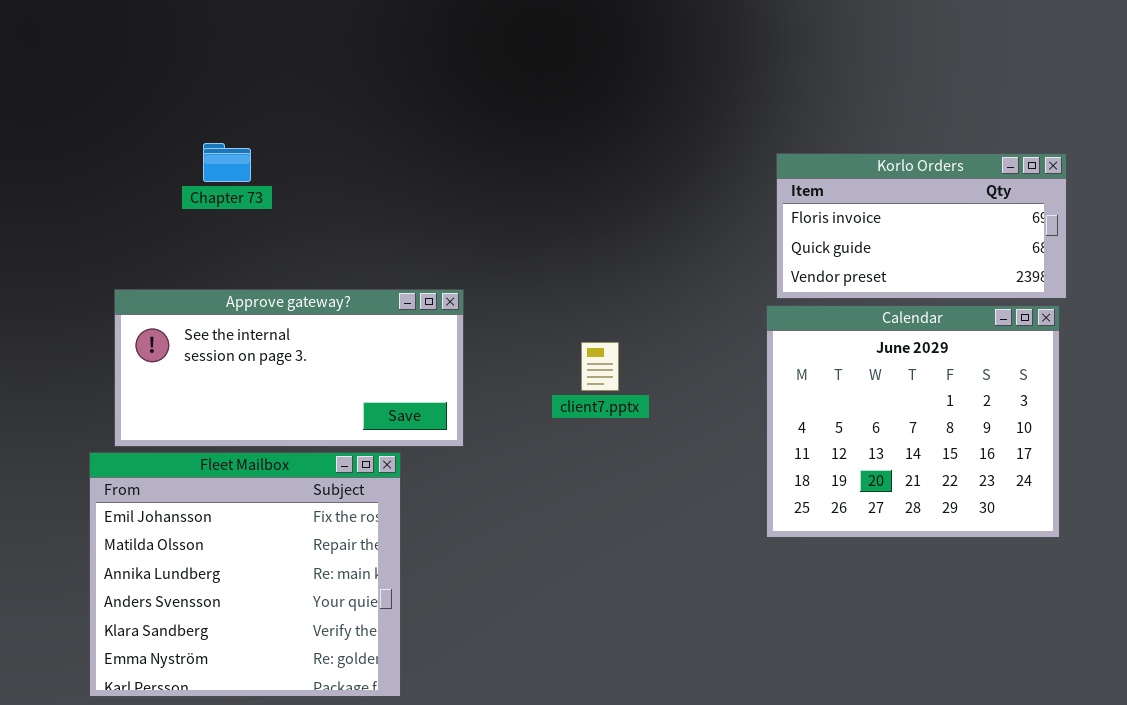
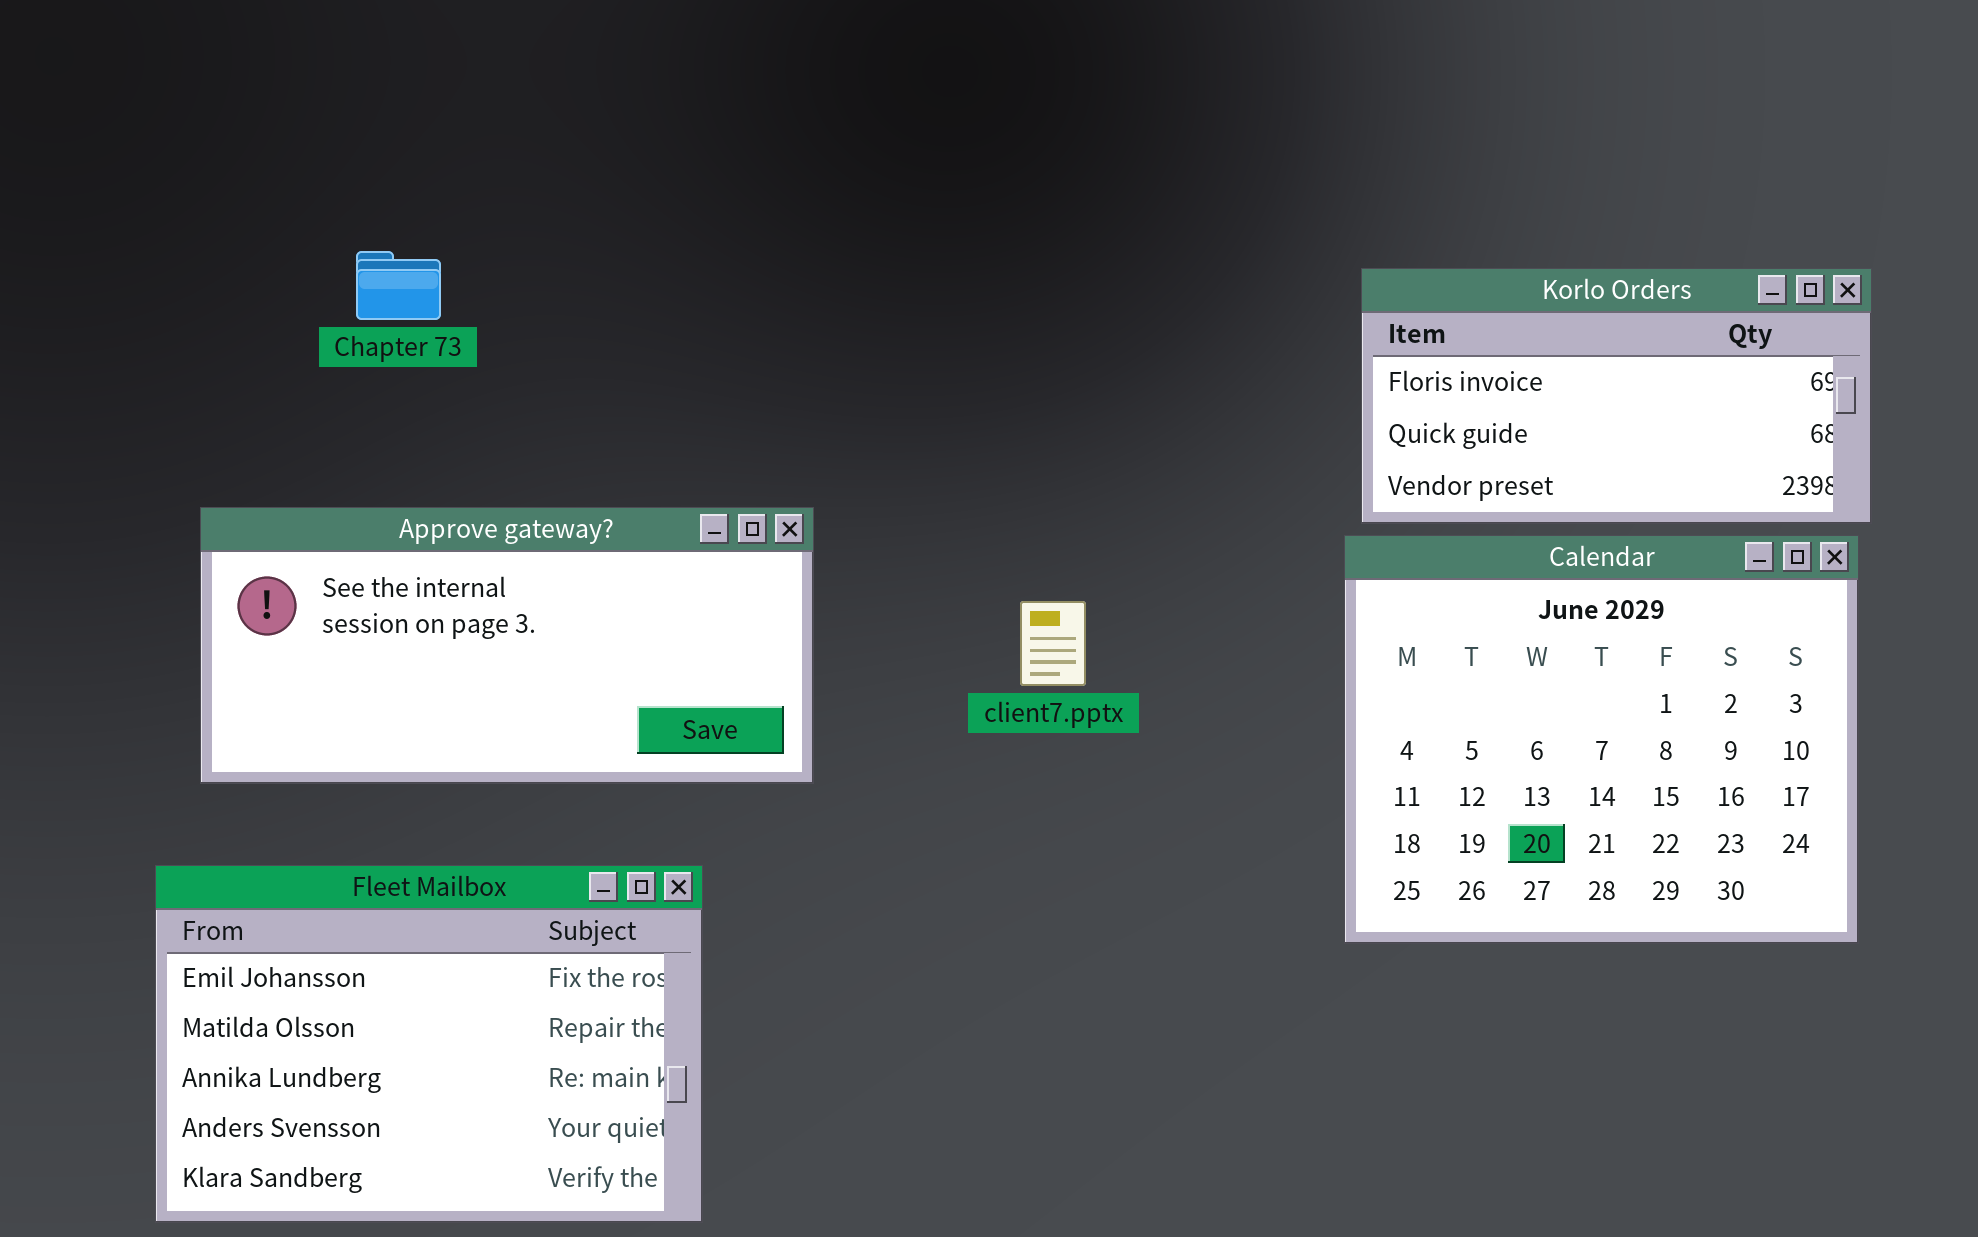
Fleet Mailbox: [89,452,401,697] -> [155,865,703,1223], resized

